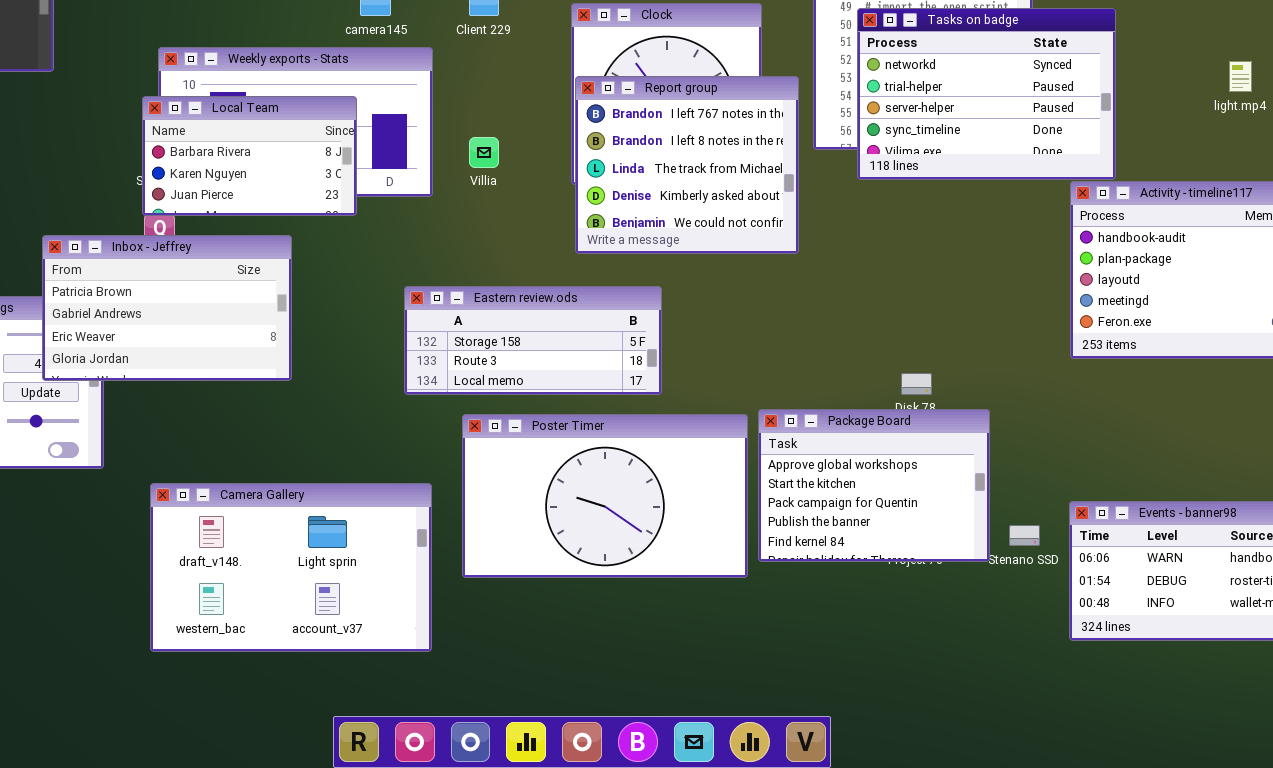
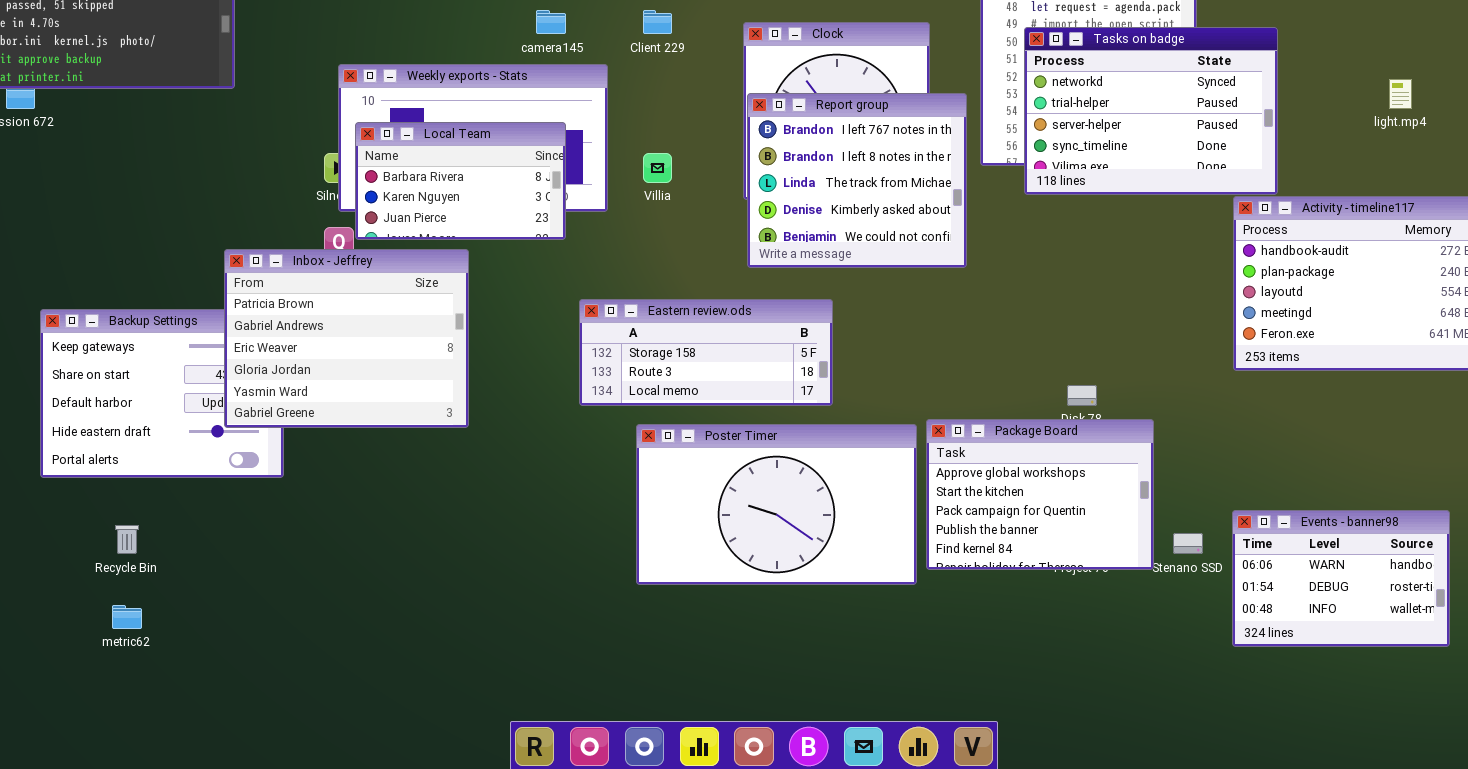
Local Team: [142,96,357,216] -> [355,122,566,240], moved
Inbox - Jeffrey: [42,235,292,381] -> [224,249,469,428], resized
Camera Gallery: [150,483,432,652] -> none, closed

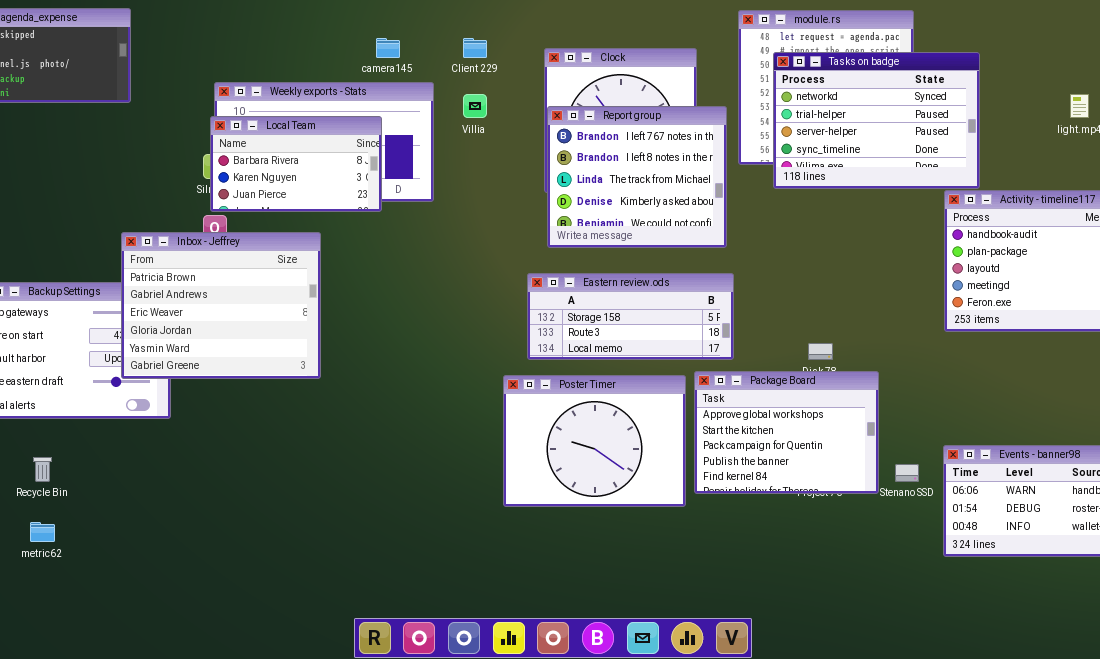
Local Team: [355,122,566,240] -> [210,116,382,212], moved
Villia: [643,153,672,183] -> [463,94,487,118], moved
Eastern review.ods: [579,299,833,406] -> [527,273,734,360], moved
Poster Timer: [636,424,917,585] -> [503,375,686,507], resized

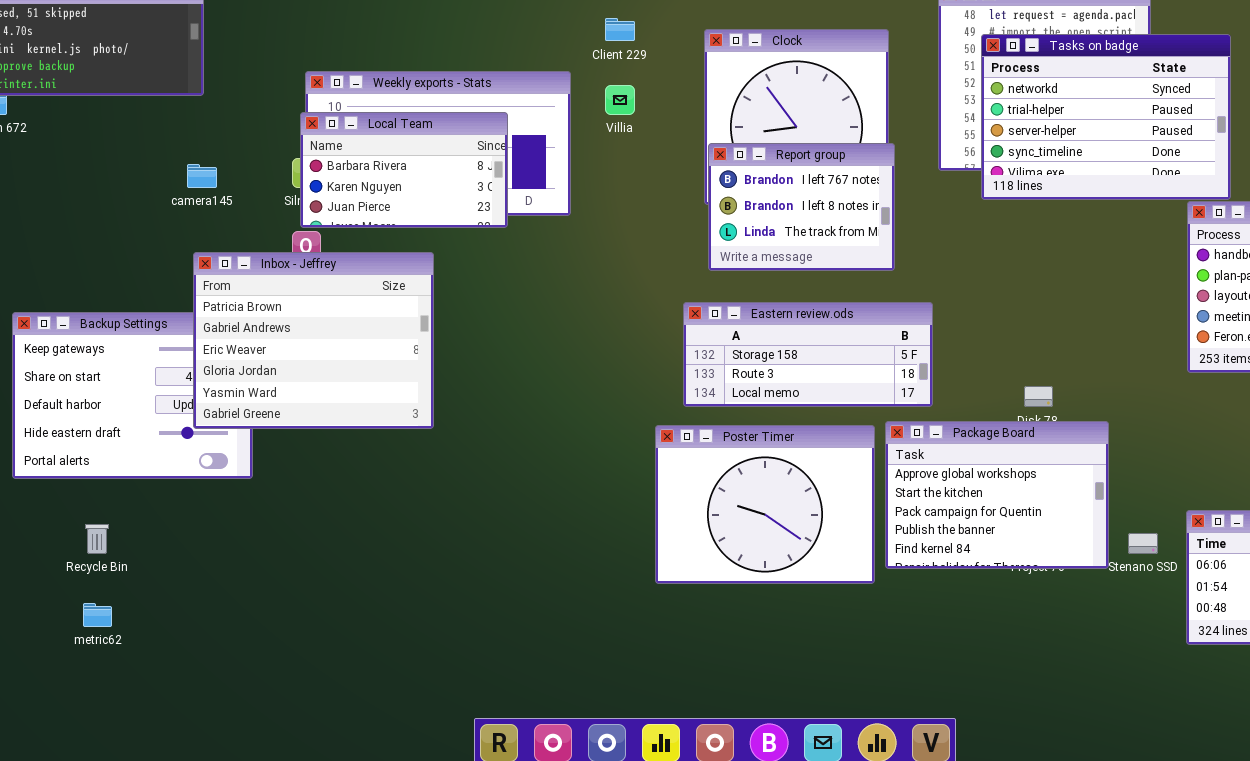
camera145: [376,38,400,58] -> [187,164,217,188], moved
Report group: [547,106,727,248] -> [708,143,895,271], resized

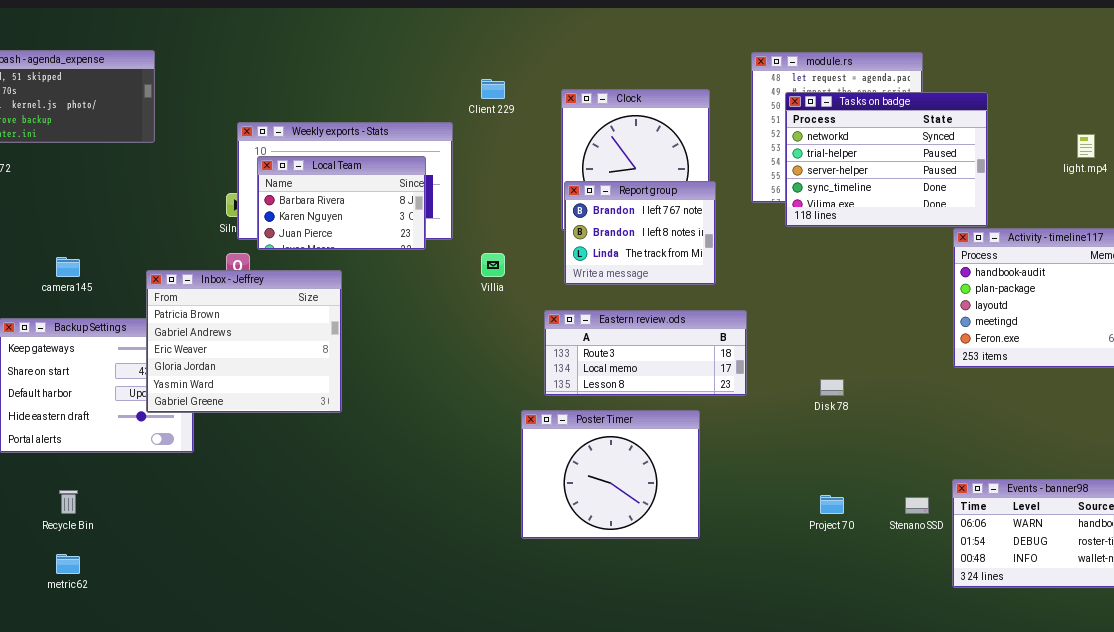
Villia: [605,85,635,115] -> [481,253,505,277], moved
Local Team: [300,112,508,228] -> [257,156,426,250], moved
camera145: [187,164,217,188] -> [56,257,80,277], moved
Eastern review.ods: [683,302,933,407] -> [544,310,747,396], scrolled down 1 row
Package Board: [885,421,1109,569] -> none, closed

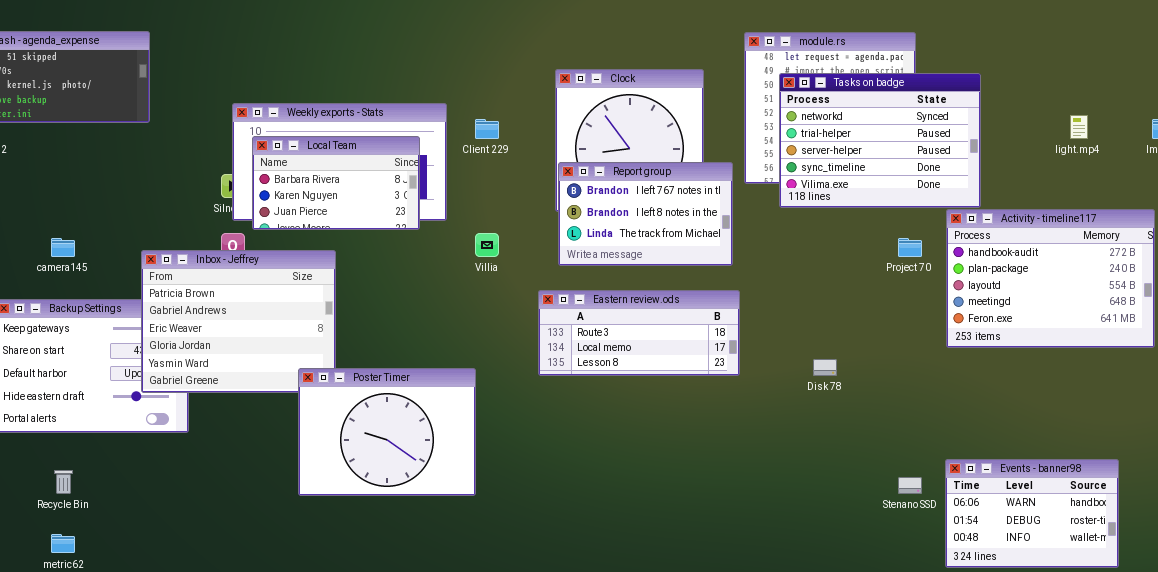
Client 229: [481,79,505,99] -> [475,119,499,139], moved
Report group: [564,181,716,285] -> [558,162,733,266], resized
Poster Timer: [521,410,700,539] -> [298,368,476,496], moved
Project 70: [820,495,844,514] -> [898,238,922,257], moved

